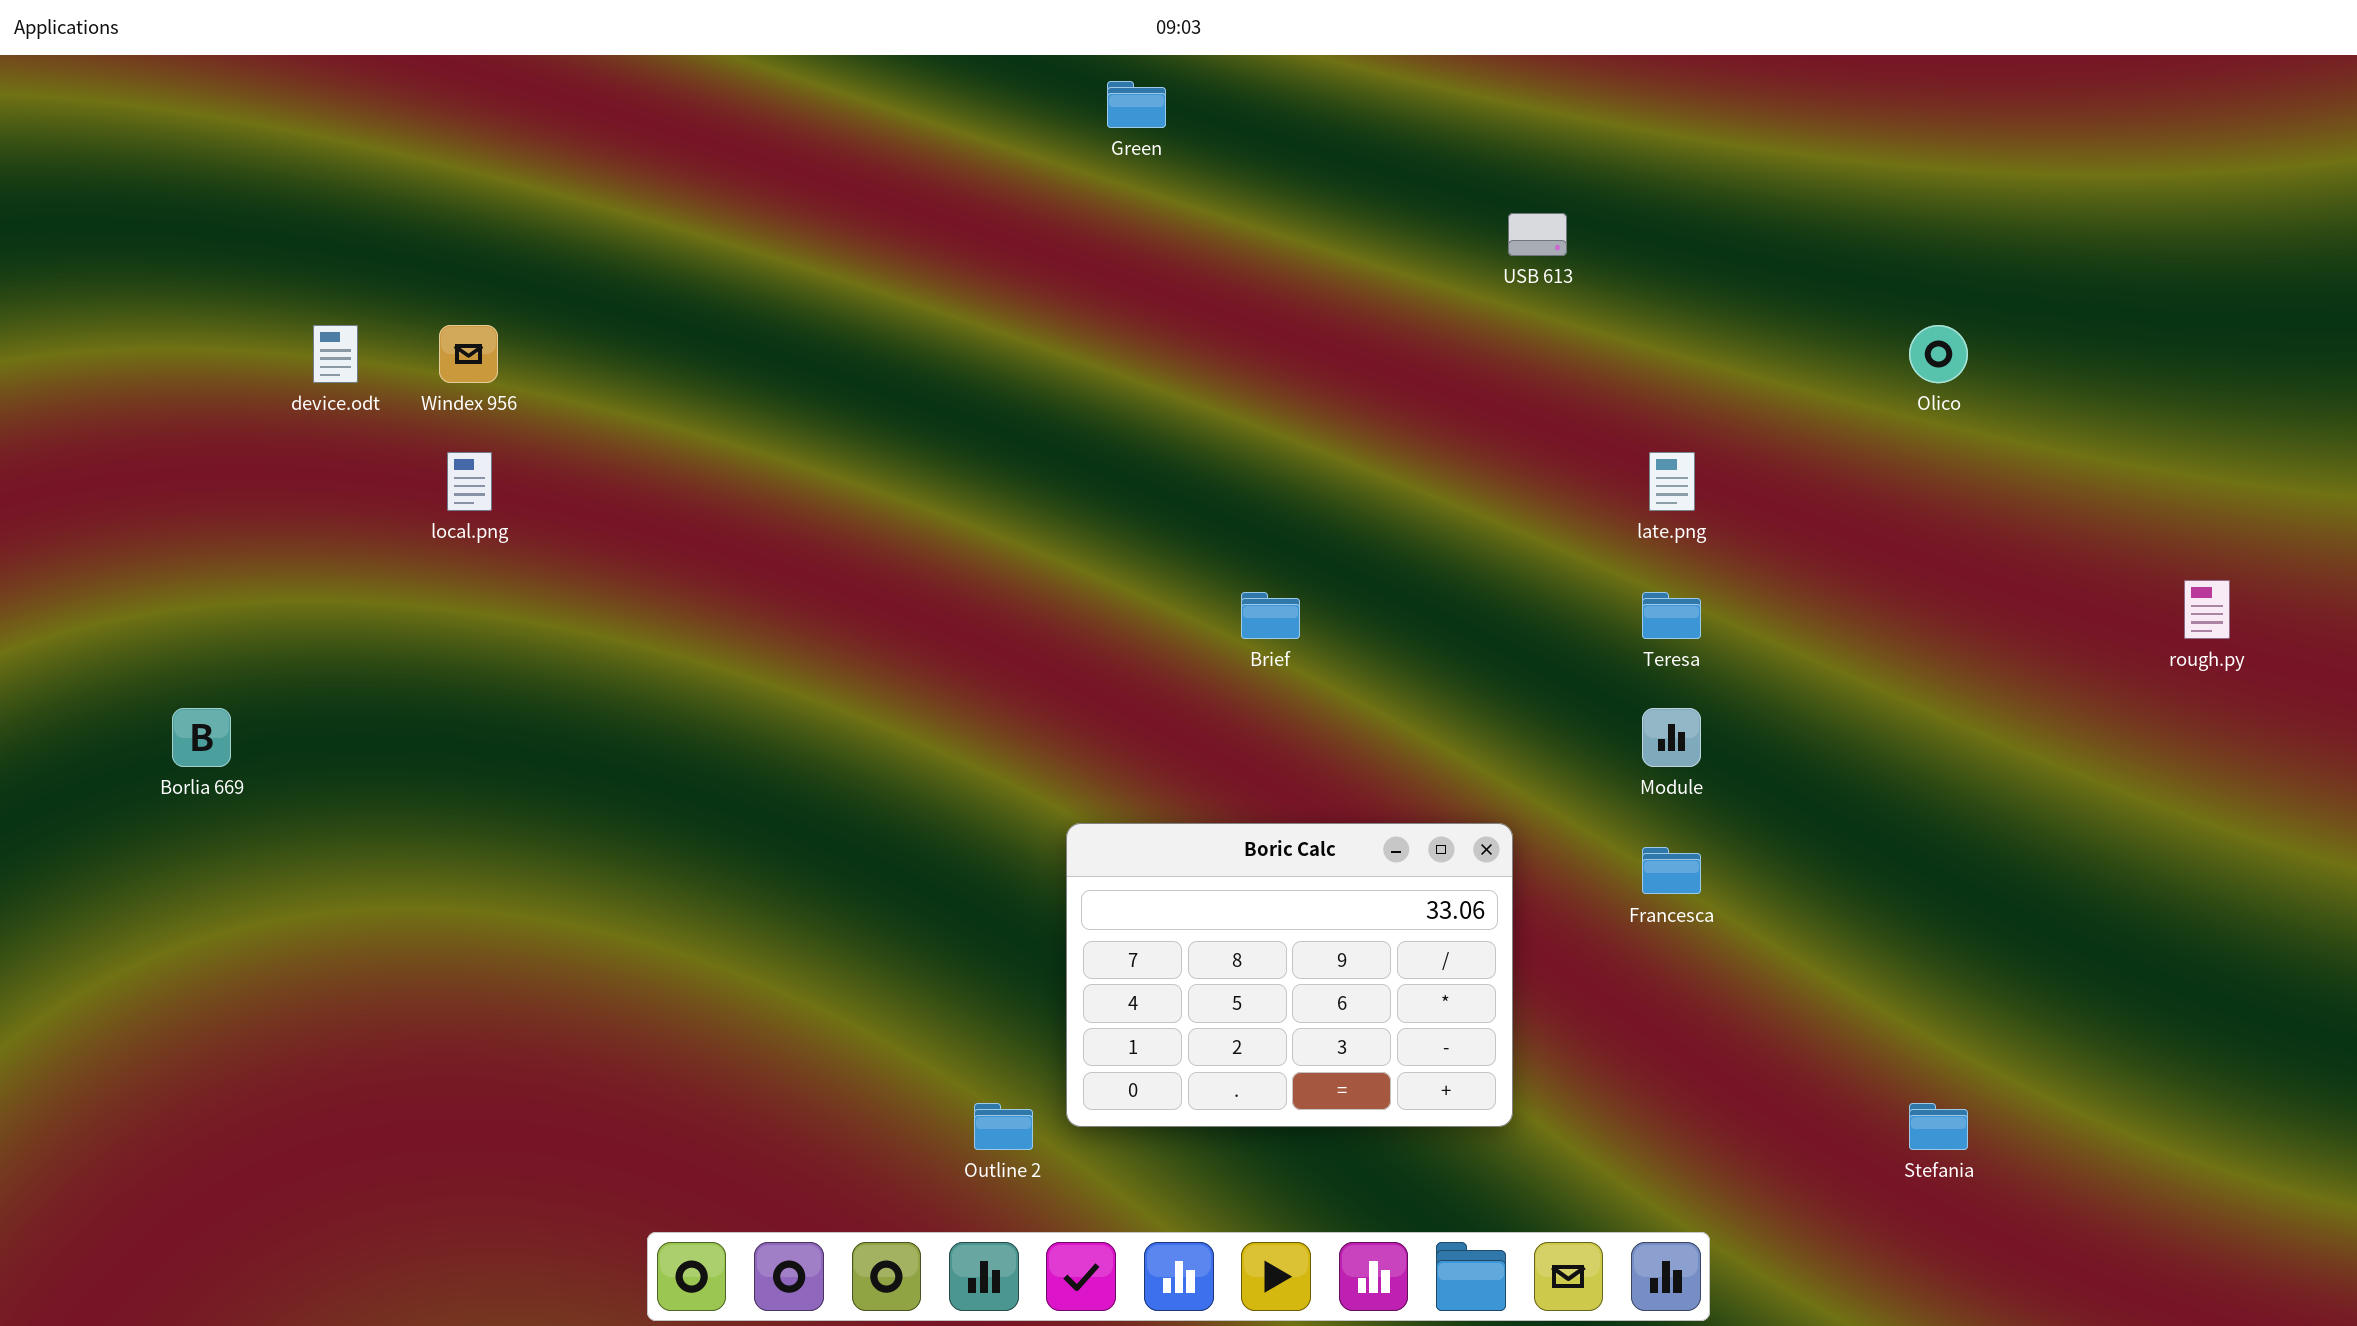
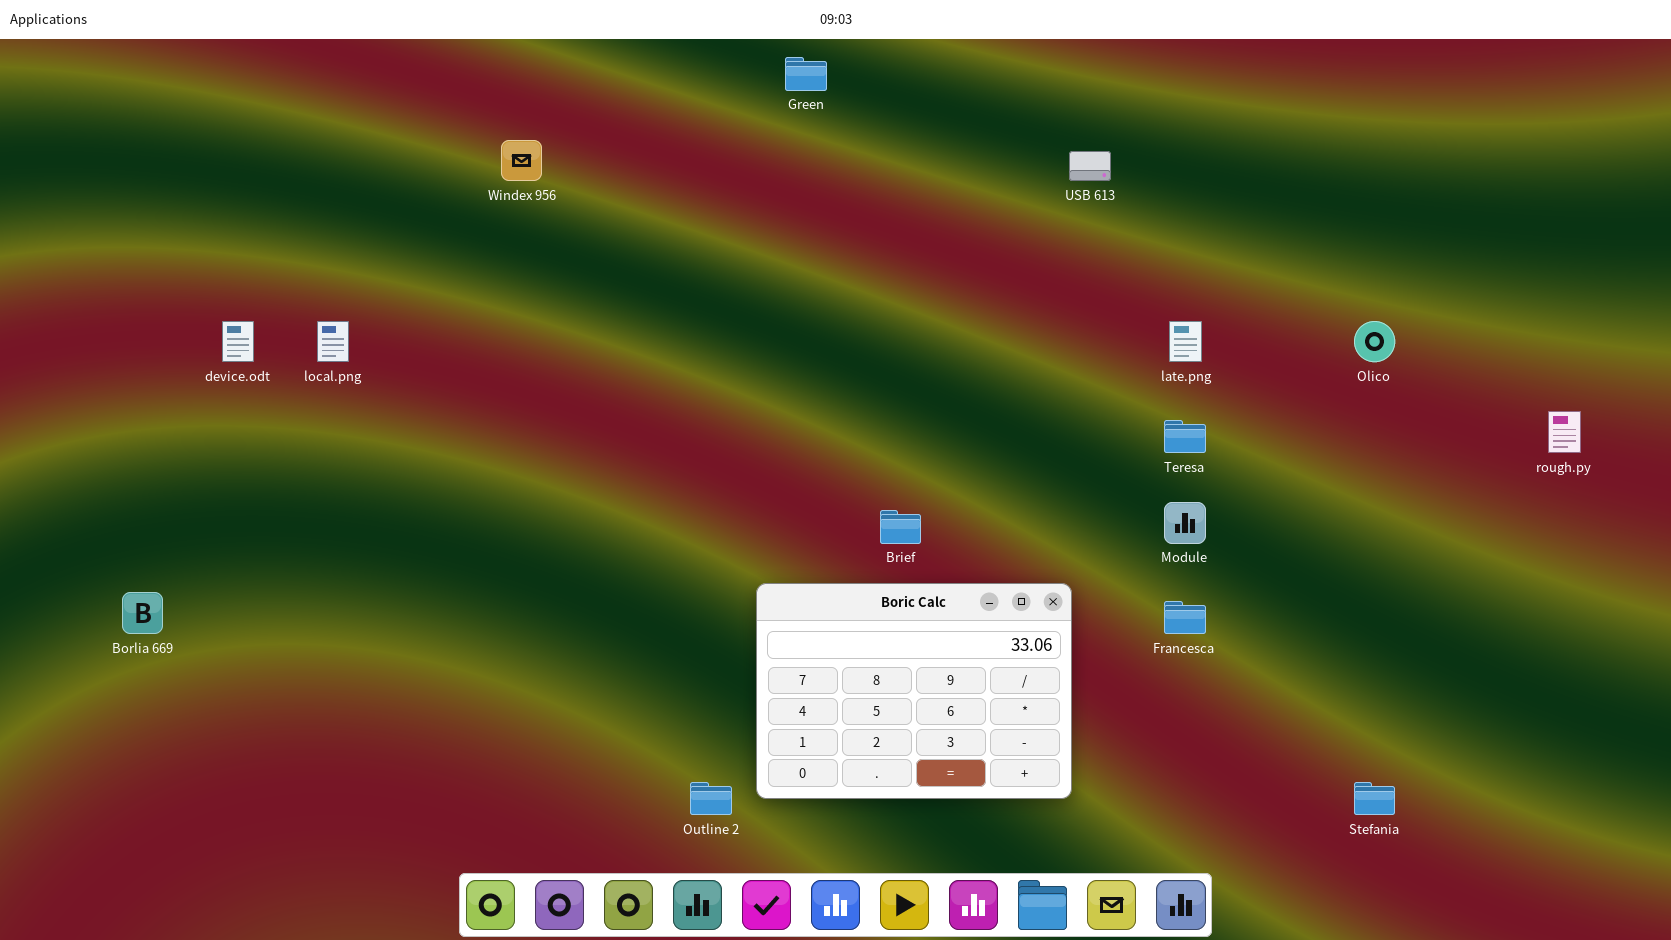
device.odt: [313,325,358,383] -> [222,321,254,362], moved
Windex 956: [439,325,498,383] -> [501,140,542,181], moved
Olico: [1909,325,1968,383] -> [1354,321,1395,362], moved
Brief: [1241,592,1300,639] -> [880,510,921,544], moved
Borlia 669: [172,708,231,767] -> [122,592,163,634], moved

